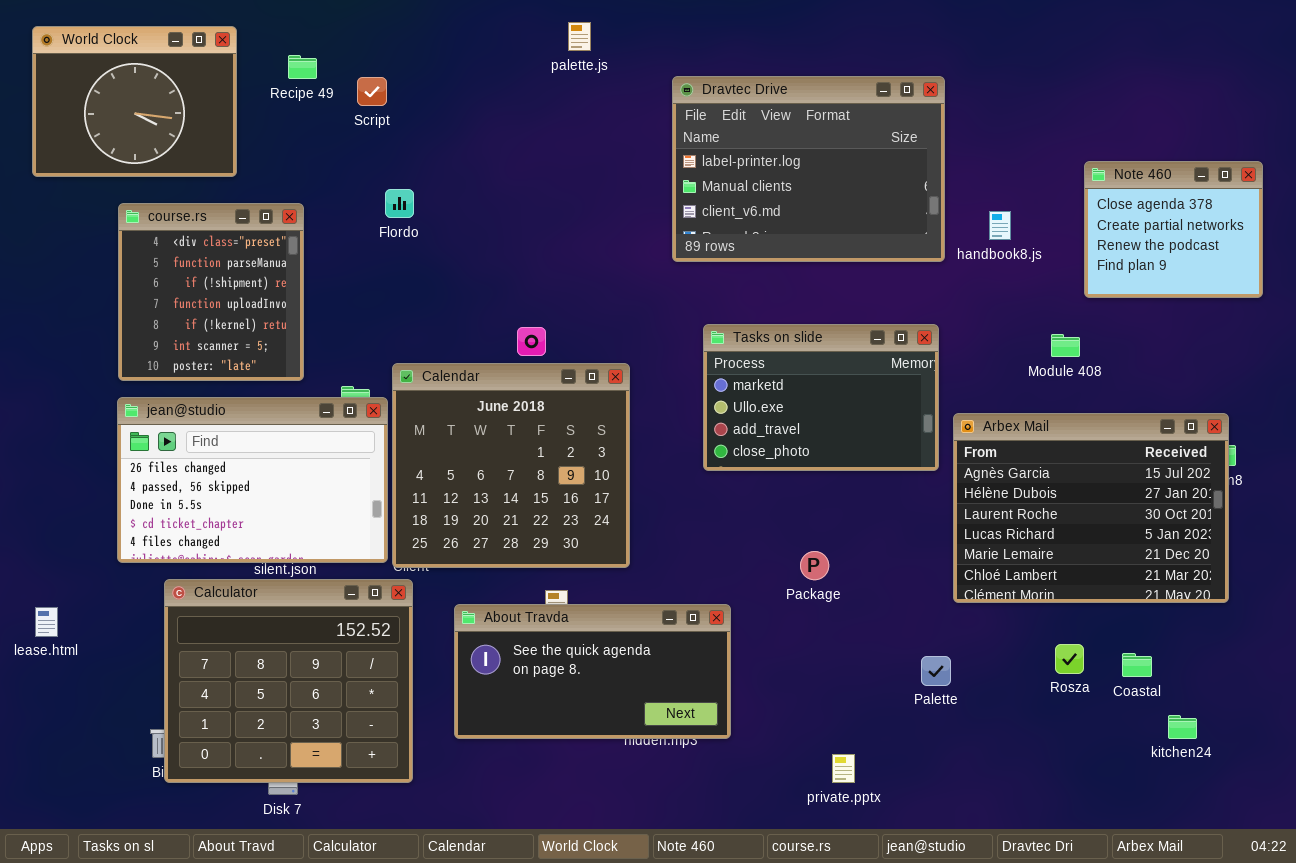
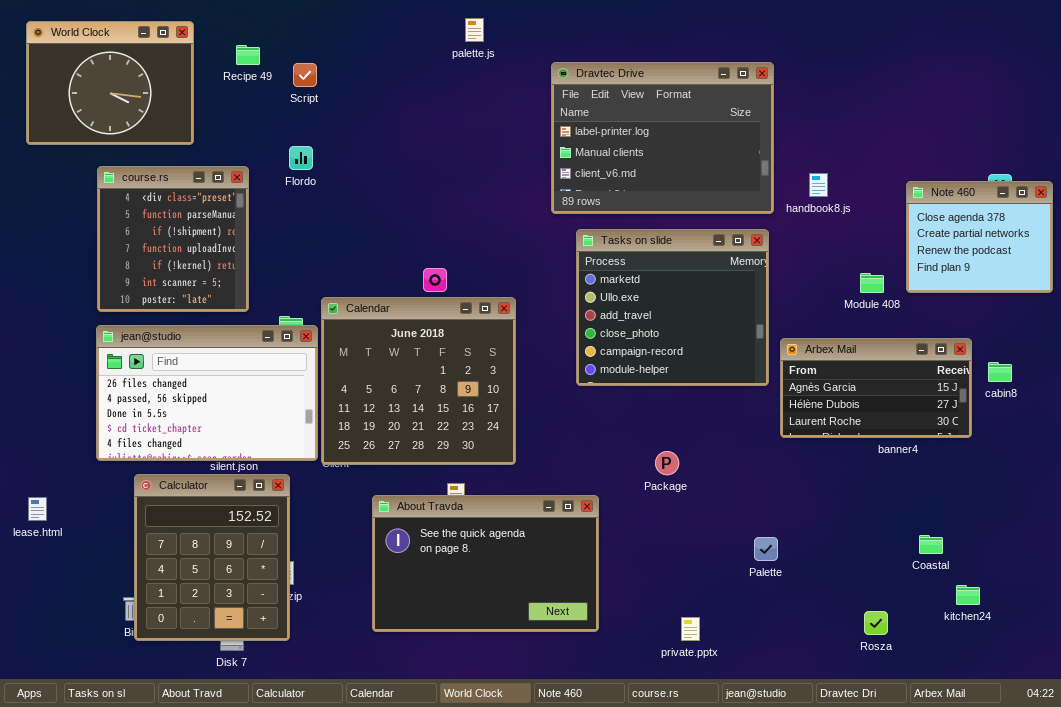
Note 460: [1084,161,1263,298] -> [906,181,1053,293], moved
Flordo: [385,189,414,218] -> [289,146,313,170], moved
Tasks on slide: [703,324,939,471] -> [576,229,769,386], resized
Arbex Mail: [953,413,1229,603] -> [780,338,972,438], resized
Calculator: [164,579,413,783] -> [134,474,290,641], resized
About Travda: [454,604,731,739] -> [372,495,599,632], resized
Rosza: [1055,644,1084,674] -> [864,611,888,635], moved

